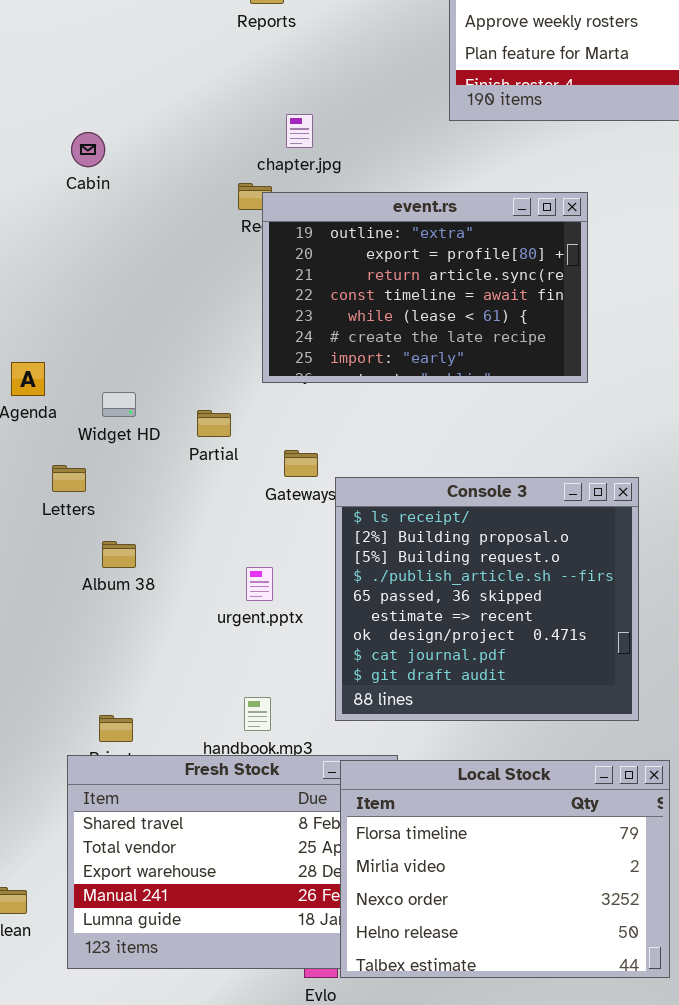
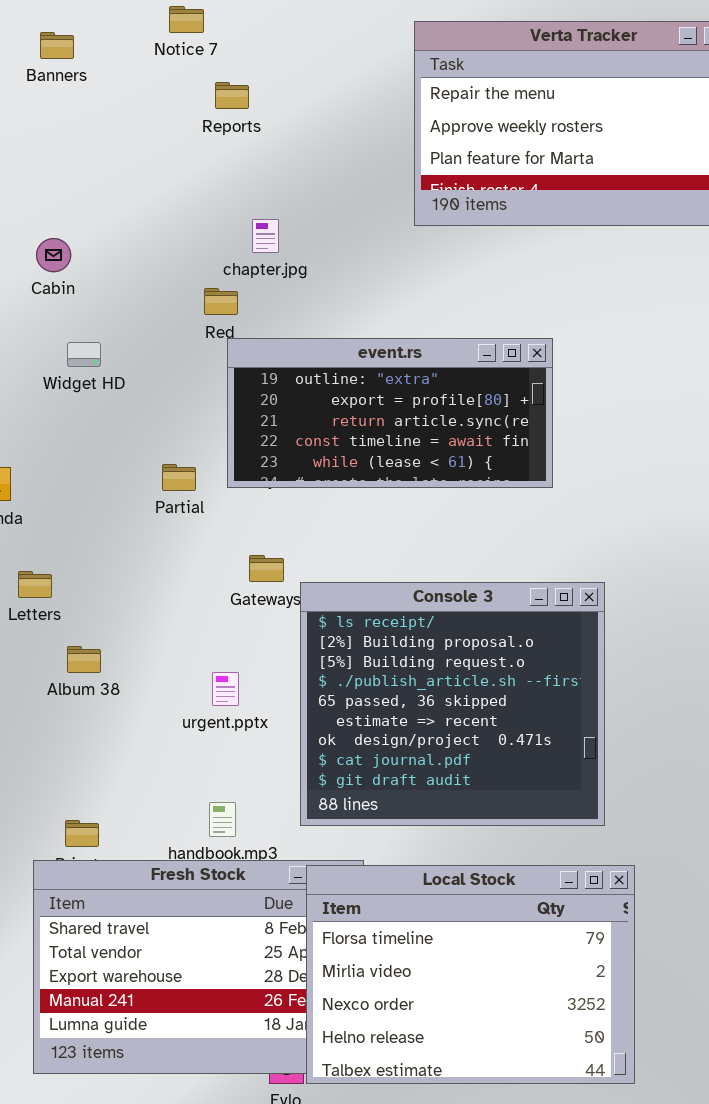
event.rs: [262,192,588,383] -> [227,338,553,488], resized
Widget HD: [102,392,136,417] -> [67,342,101,367], moved
Partial: [197,410,231,437] -> [162,464,196,491], moved

